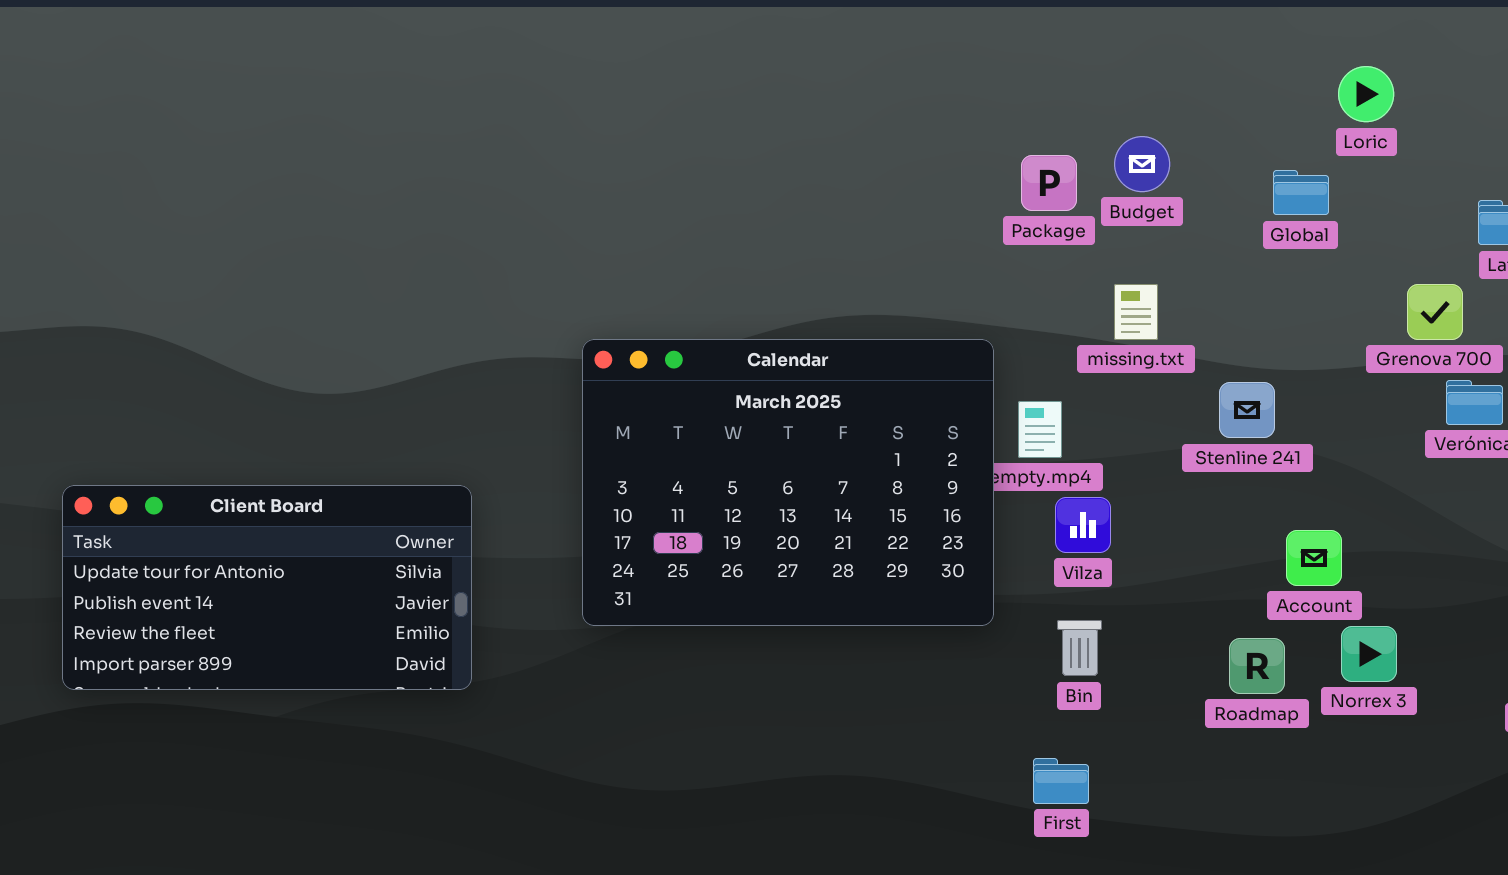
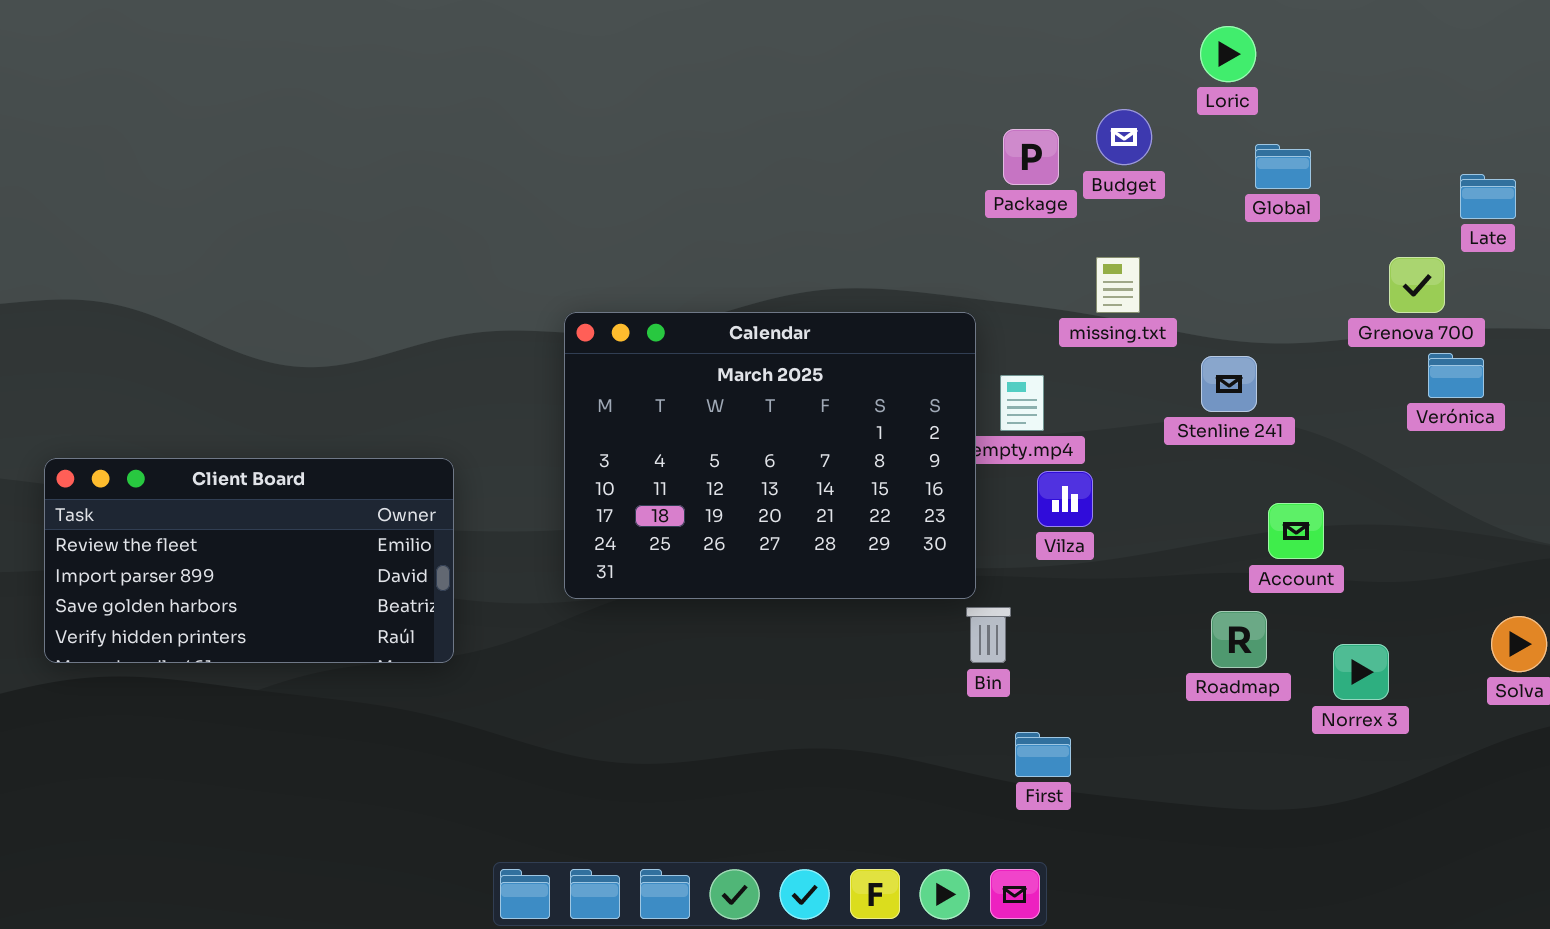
Loric: [1338,66,1394,122] -> [1200,26,1256,82], moved
Client Board: [62,485,472,690] -> [44,458,454,663], scrolled down 2 rows
Bin: [1057,620,1102,676] -> [966,607,1011,663], moved
Norrex 3: [1341,626,1397,682] -> [1333,644,1389,700], moved

